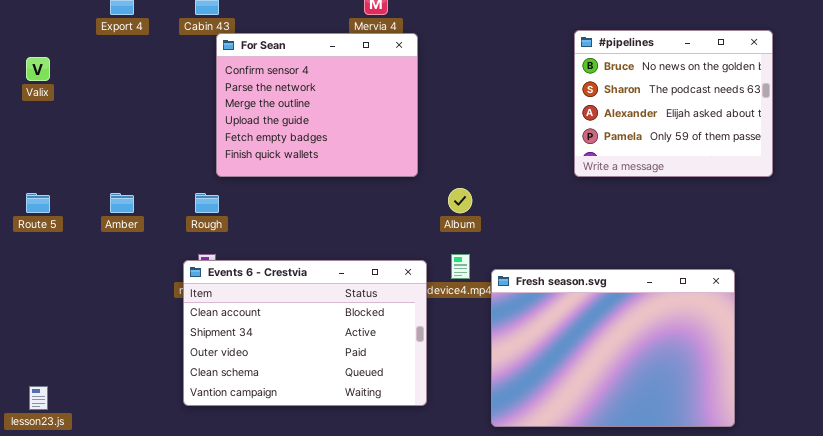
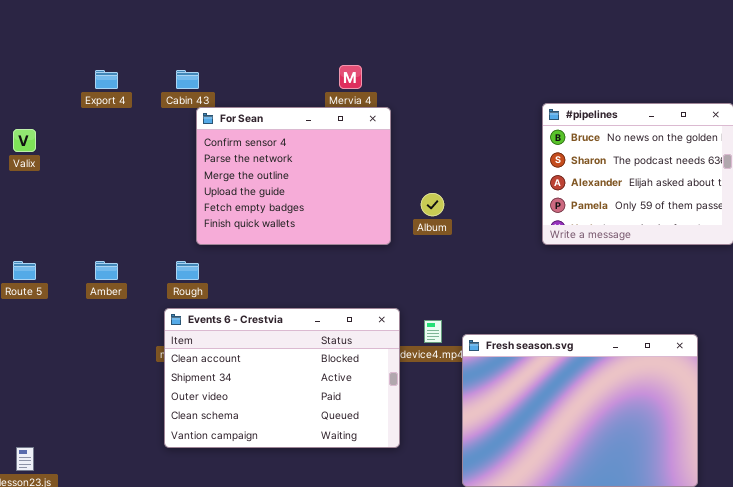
Album: [448,188,472,213] -> [421,193,444,216], moved
Events 6 - Crestvia: [183,260,427,406] -> [164,308,400,448], moved

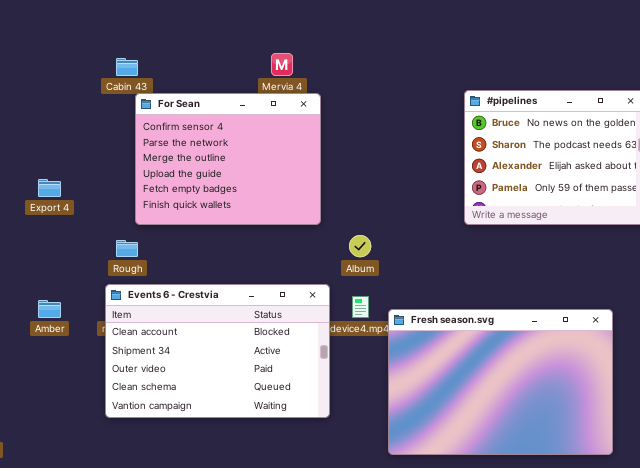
Export 4: [95,70,118,89] -> [38,179,61,197], moved
Album: [421,193,444,216] -> [349,235,371,257], moved
Amber: [95,261,118,280] -> [38,300,61,318], moved

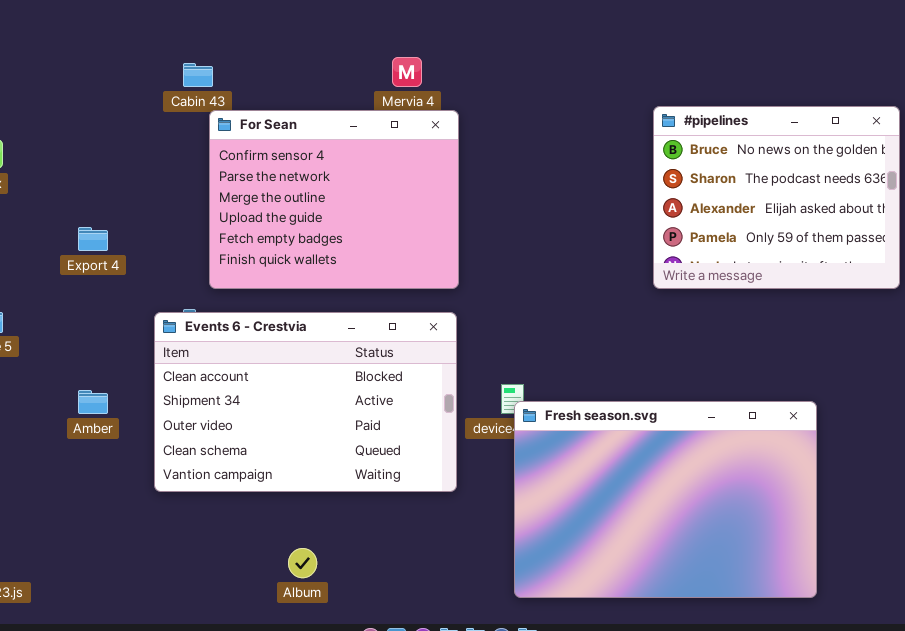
Album: [349,235,371,257] -> [288,548,317,578], moved
Events 6 - Crestvia: [105,284,330,418] -> [154,312,457,492], moved
Fresh season.svg: [388,309,613,455] -> [514,401,817,598], moved

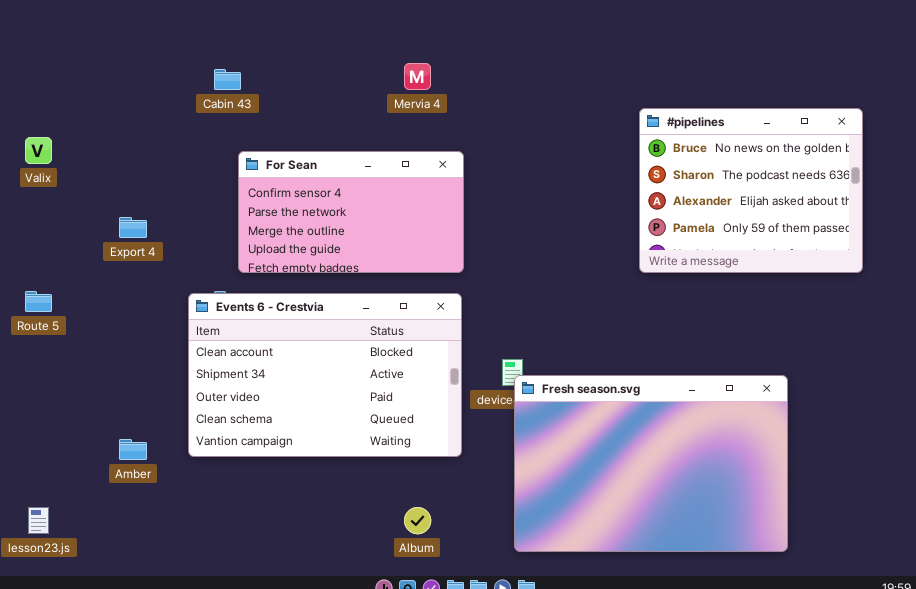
For Sean: [209,110,459,289] -> [238,151,464,273], resized
Amber: [78,390,108,414] -> [119,439,147,460], moved
Album: [288,548,317,578] -> [404,507,431,534], moved

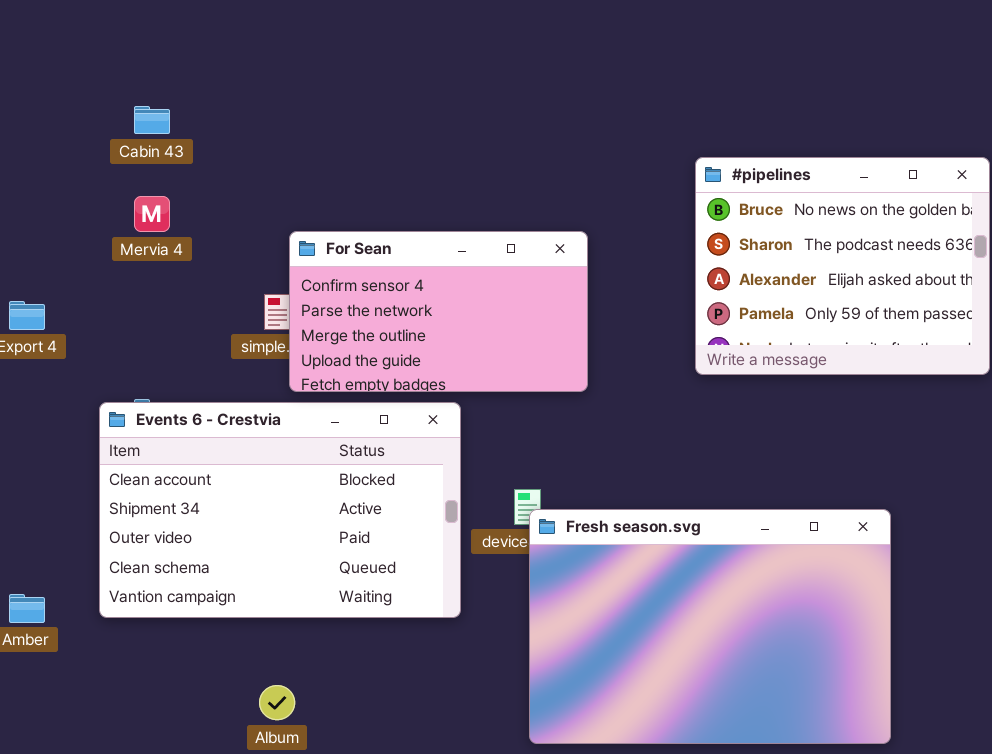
Mervia 4: [404,63,431,90] -> [134,196,170,232], moved
For Sean: [238,151,464,273] -> [289,231,588,392], moved
Album: [404,507,431,534] -> [259,685,295,720], moved

